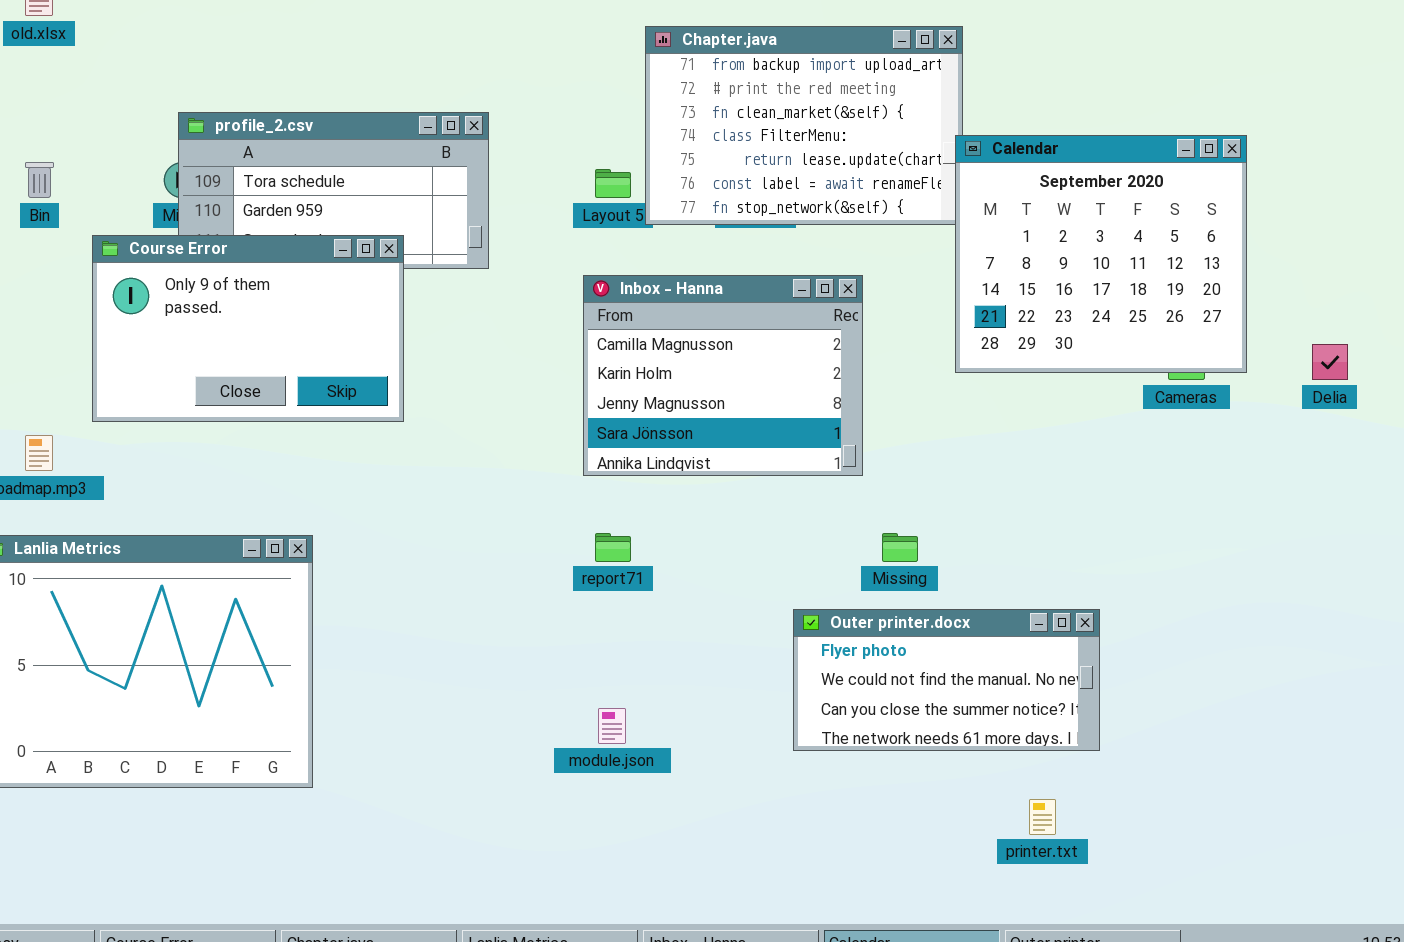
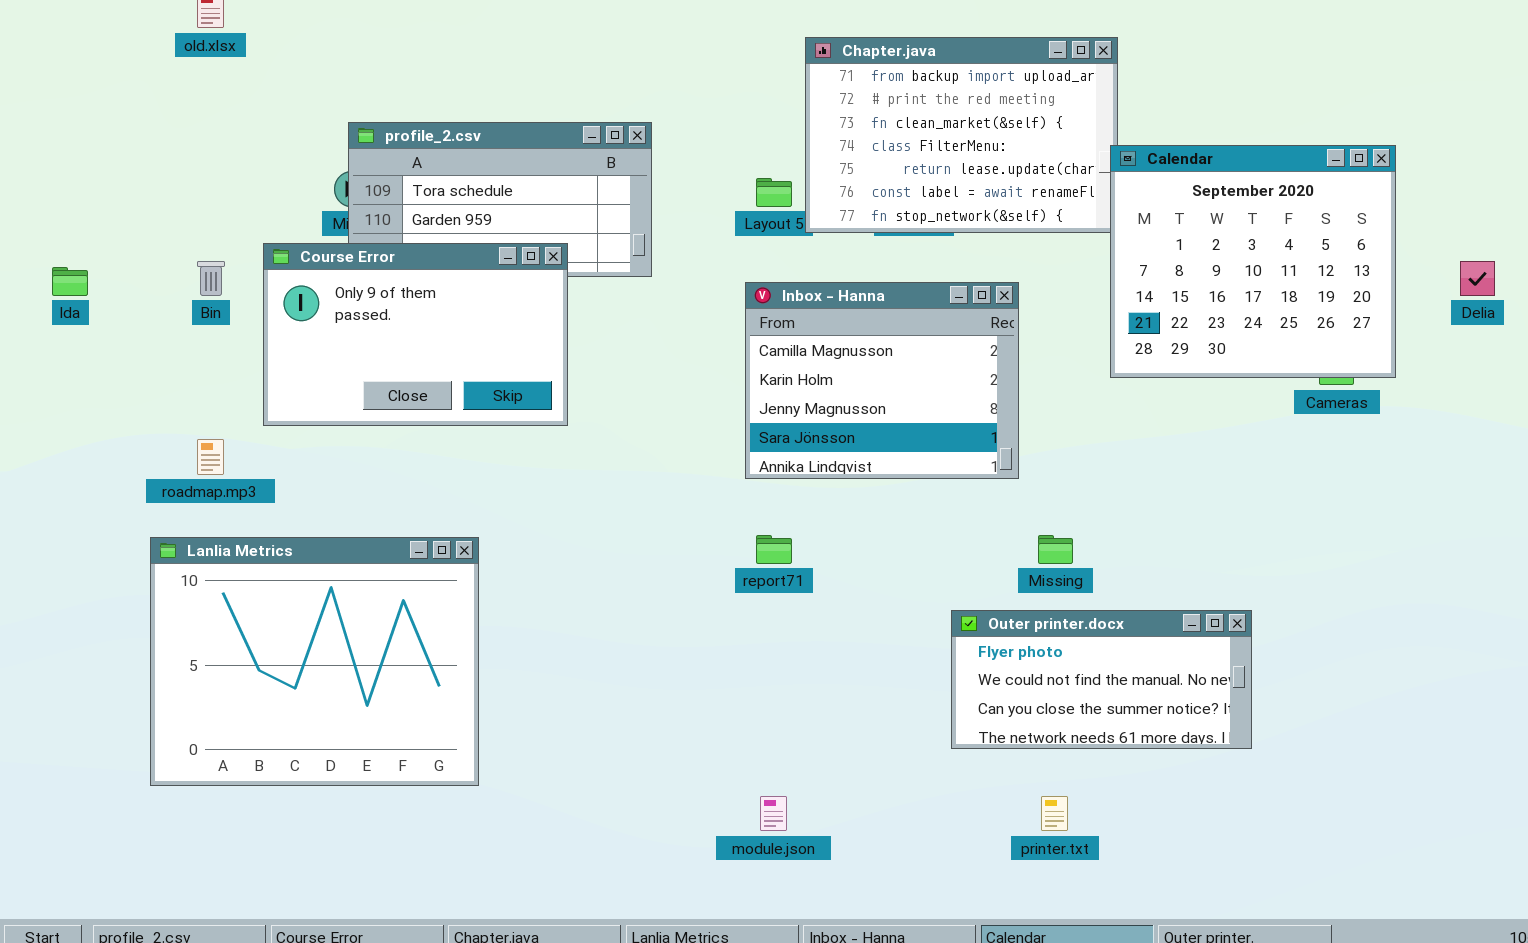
Bin: [25,162,54,198] -> [197,261,225,296], moved
Delia: [1312,344,1348,380] -> [1460,261,1495,296], moved
module.json: [598,708,626,744] -> [760,796,787,831], moved
printer.txt: [1029,799,1056,835] -> [1041,796,1068,831], moved

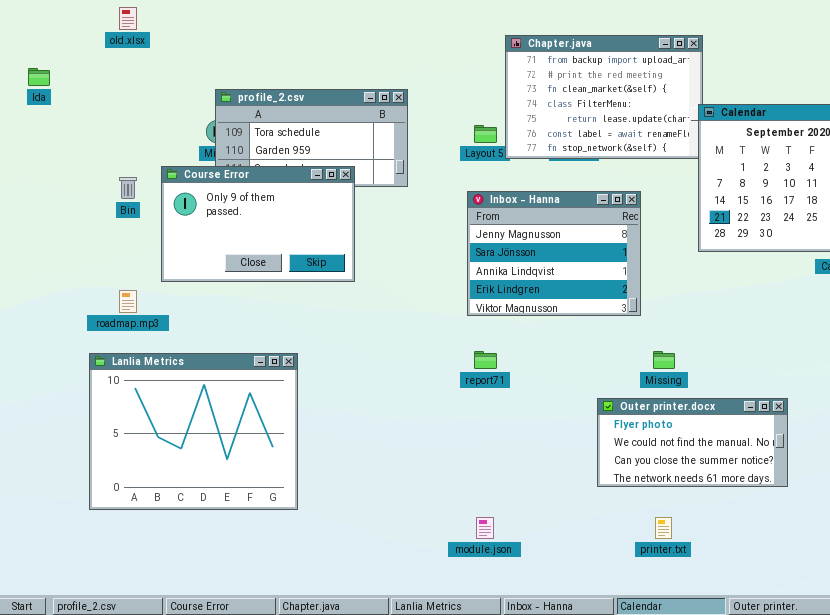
Ida: [52,267,88,296] -> [28,68,50,86], moved
Inbox - Hanna: [745,282,1019,479] -> [467,191,641,316], scrolled down 2 rows

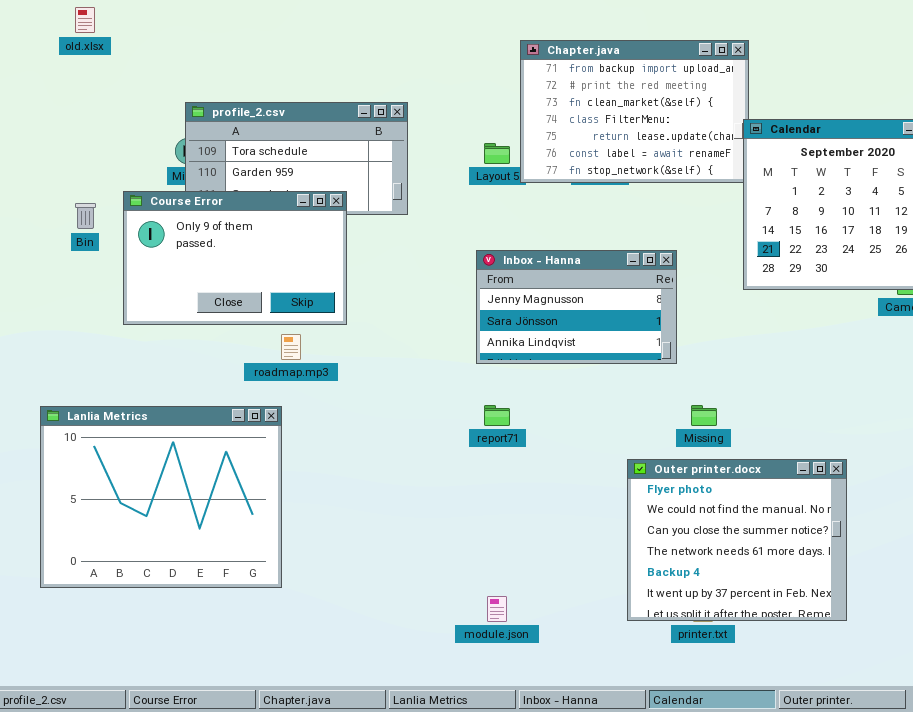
Inbox - Hanna: [467,191,641,316] -> [476,250,677,364], resized
roadmap.mp3: [119,290,137,313] -> [281,334,301,360], moved
Outer printer.docx: [597,398,788,487] -> [627,459,847,621], resized

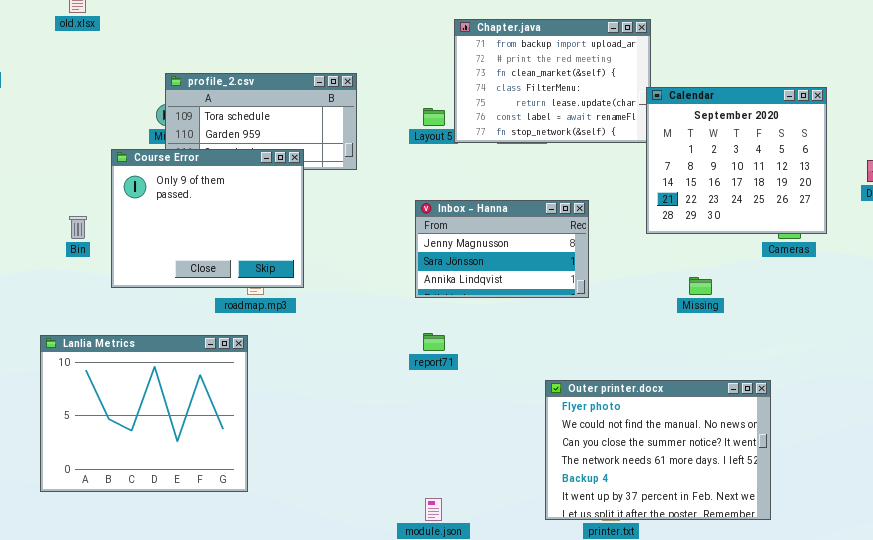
Course Error: [123,191,347,325] -> [111,149,304,288], resized
Bin: [75,203,96,229] -> [69,216,87,239], moved
Missing: [691,405,717,426] -> [689,277,712,295], moved
Outer printer.docx: [627,459,847,621] -> [545,380,771,520], resized

